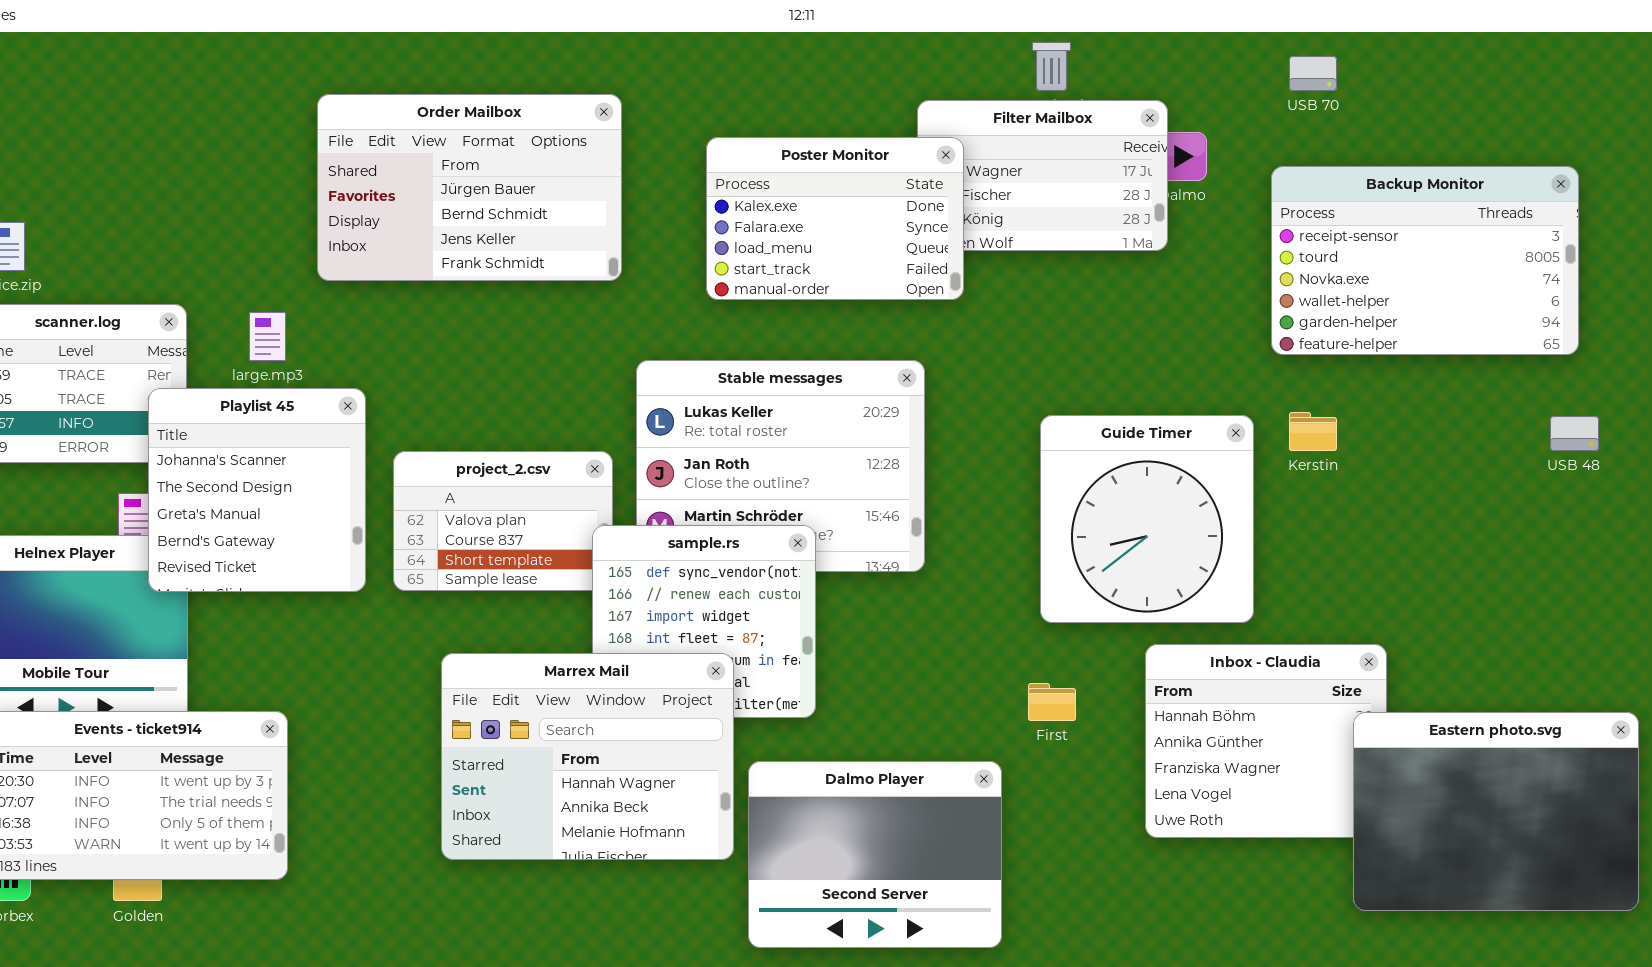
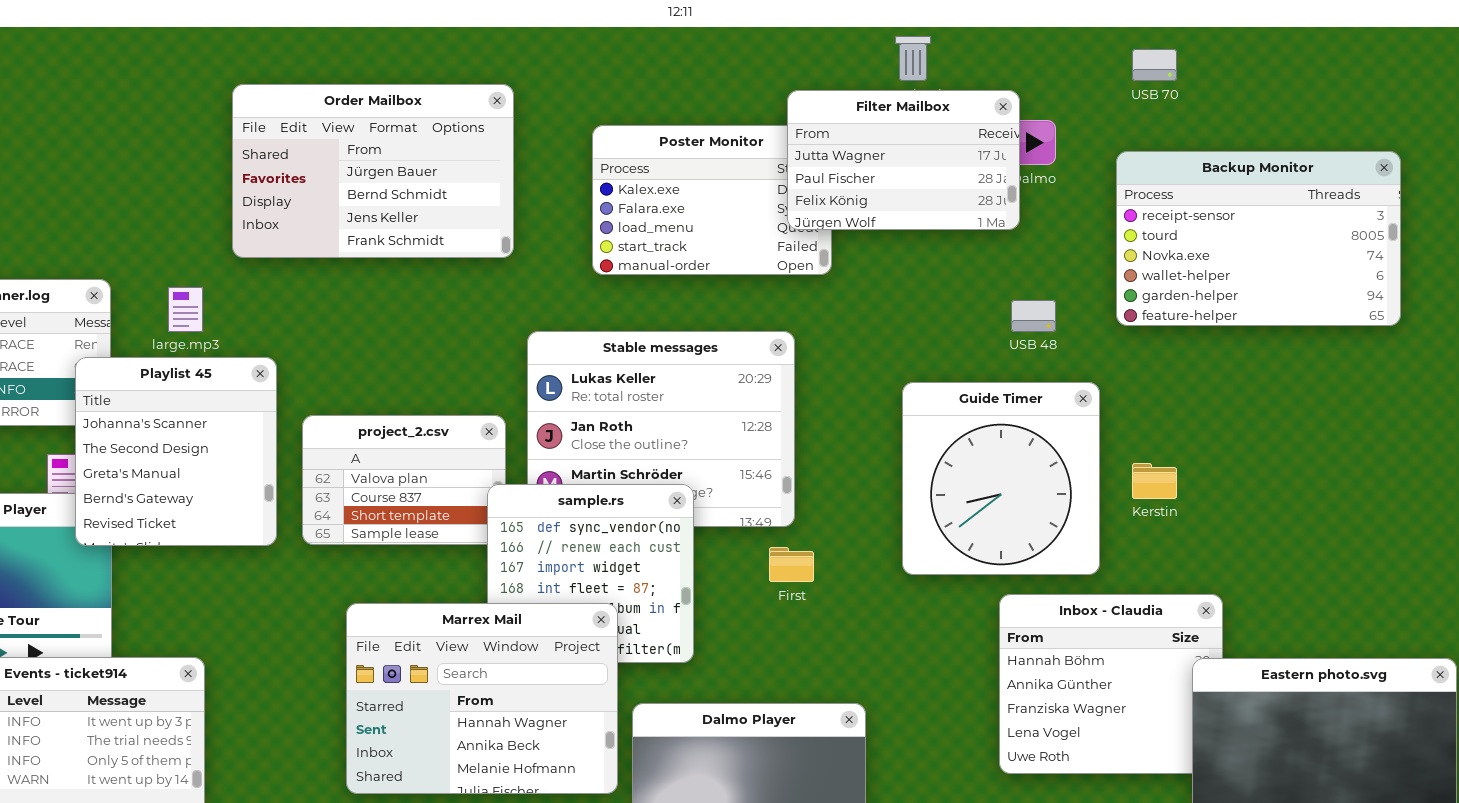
Filter Mailbox: [917,100,1168,251] -> [787,90,1020,230], raised
Kerstin: [1289,412,1337,451] -> [1132,463,1177,499], moved
USB 48: [1550,416,1599,451] -> [1011,300,1056,332], moved
First: [1028,683,1076,721] -> [769,547,814,582], moved

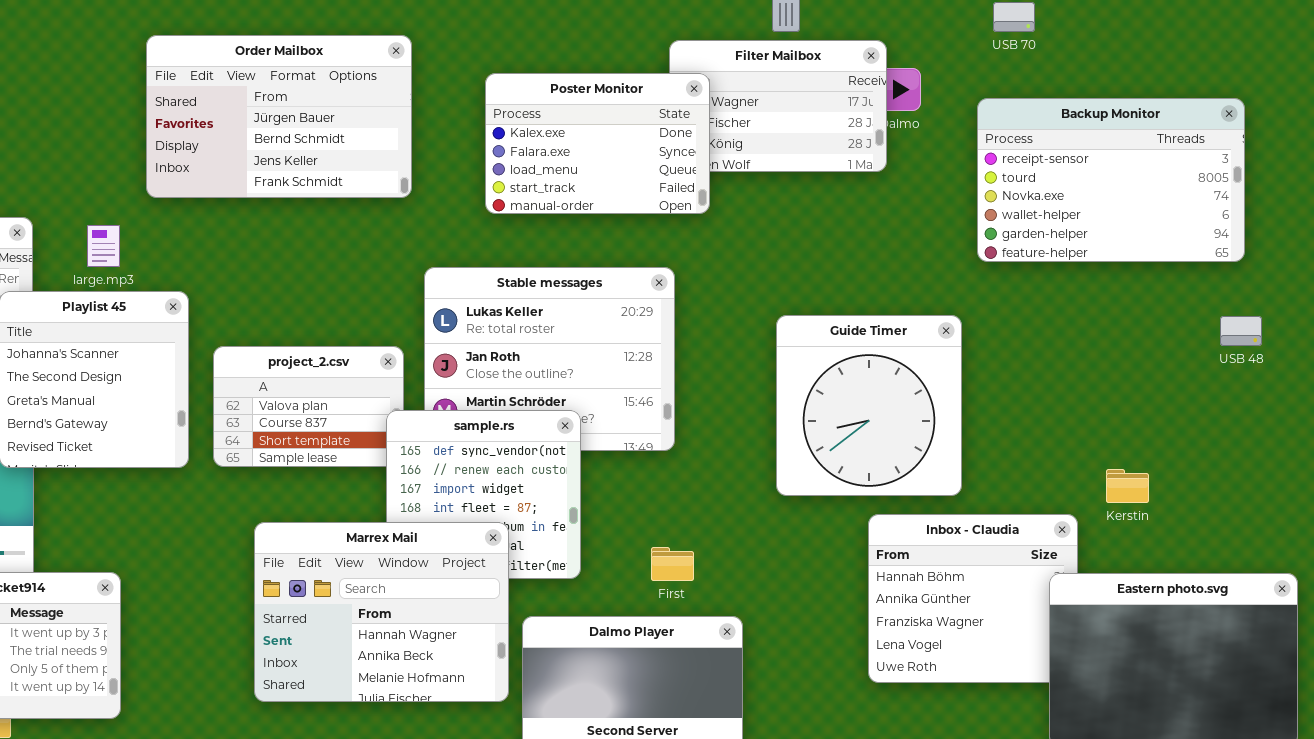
Poster Monitor: [592,125,832,275] -> [485,73,710,214], raised
USB 48: [1011,300,1056,332] -> [1220,316,1262,346], moved
Kerstin: [1132,463,1177,499] -> [1106,469,1149,503], moved
First: [769,547,814,582] -> [651,547,694,581], moved

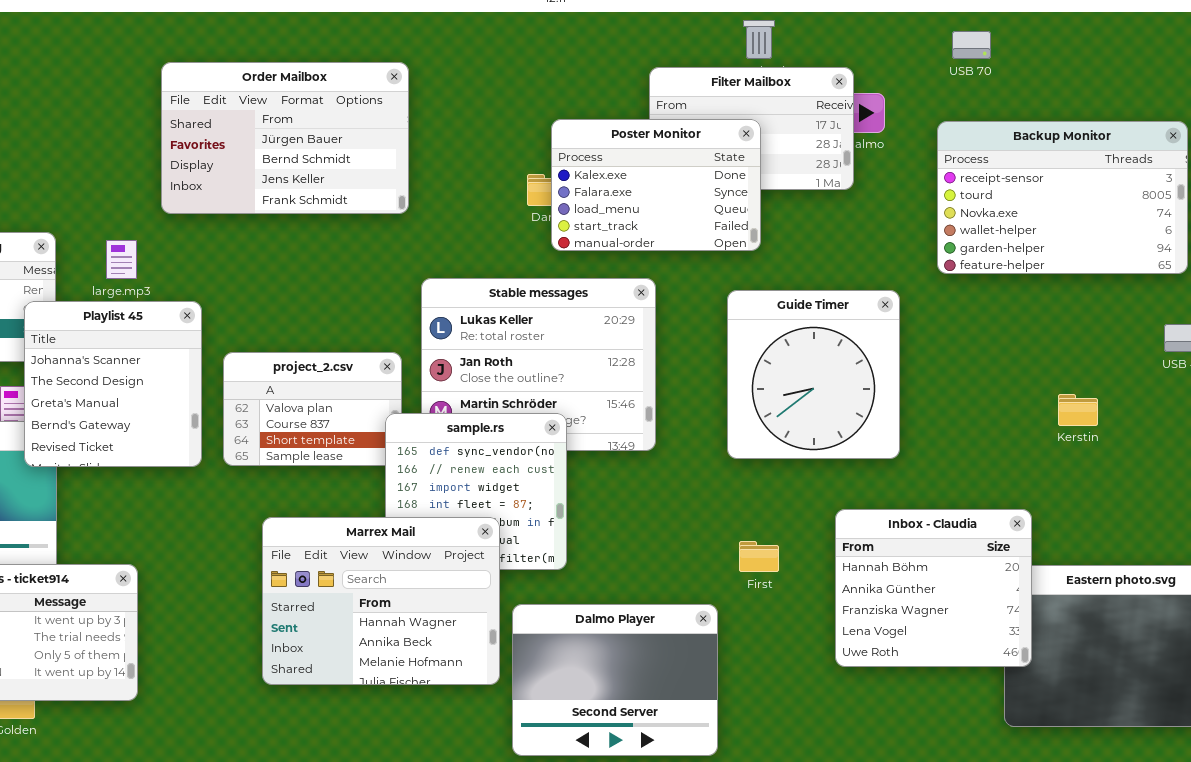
Poster Monitor: [485,73,710,214] -> [551,119,761,251], moved
Guide Timer: [776,315,962,496] -> [727,290,900,459], moved
Kerstin: [1106,469,1149,503] -> [1058,394,1098,426], moved
Inbox - Claudia: [868,514,1078,683] -> [835,509,1032,667], raised
First: [651,547,694,581] -> [739,541,779,572], moved

